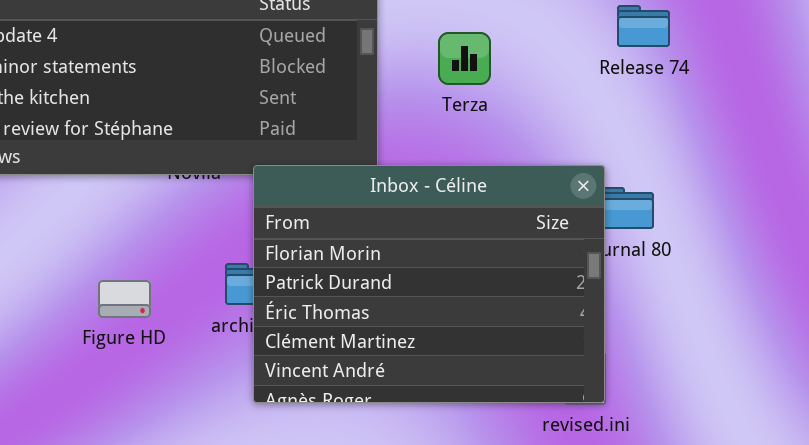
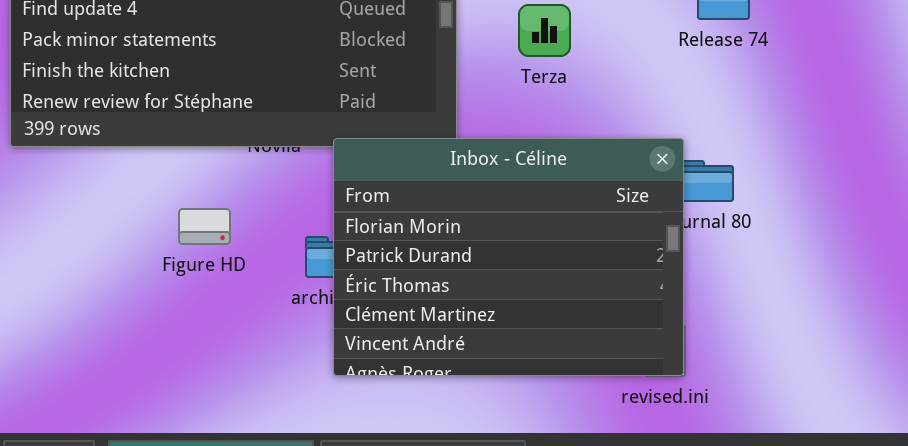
Figure HD: [98,280,151,318] -> [178,208,231,245], moved

